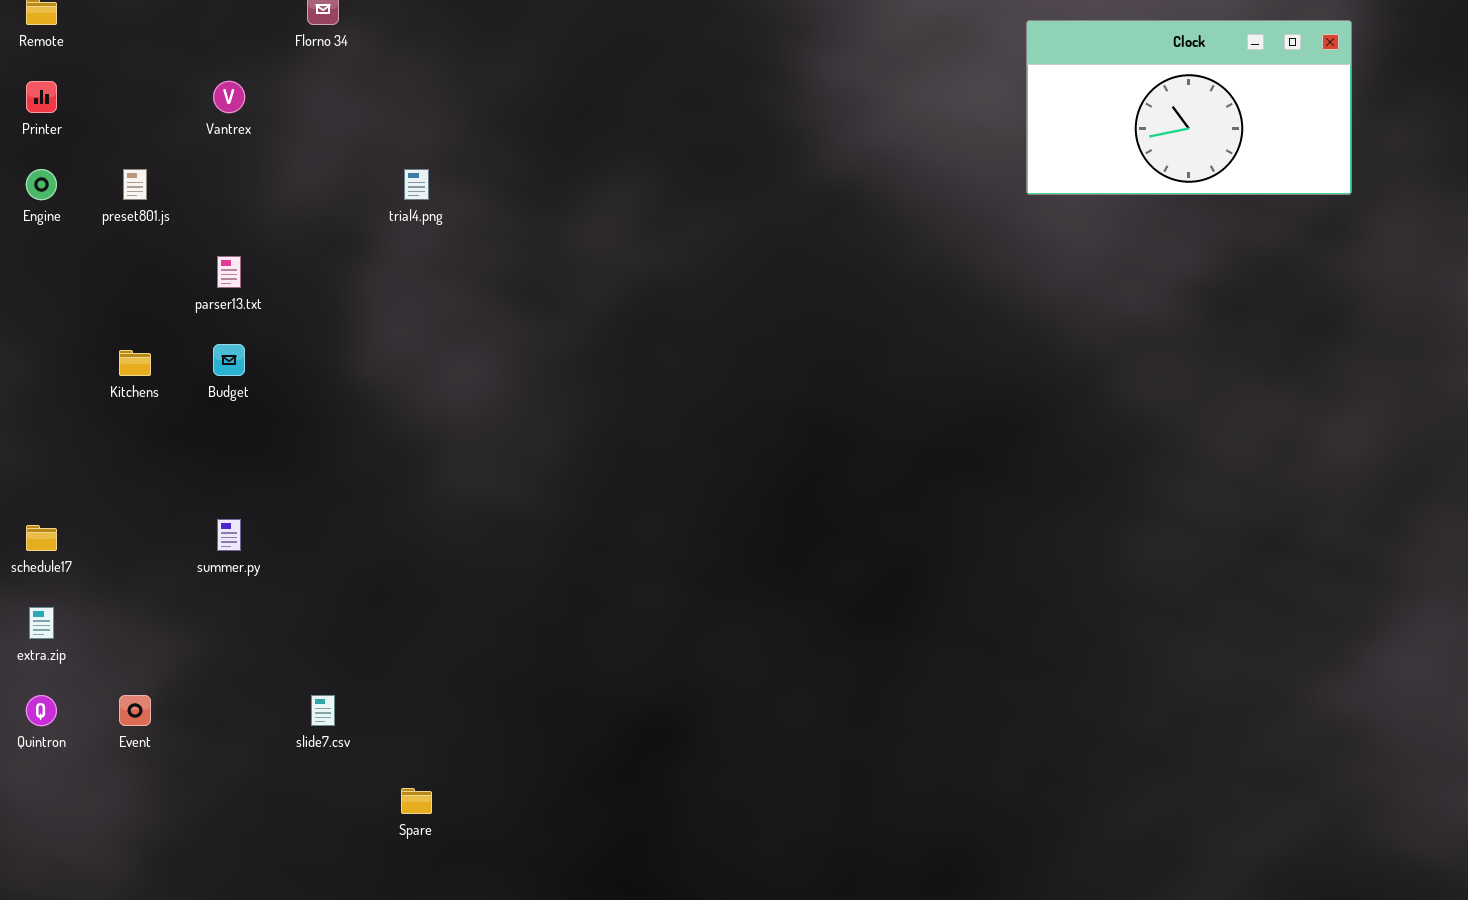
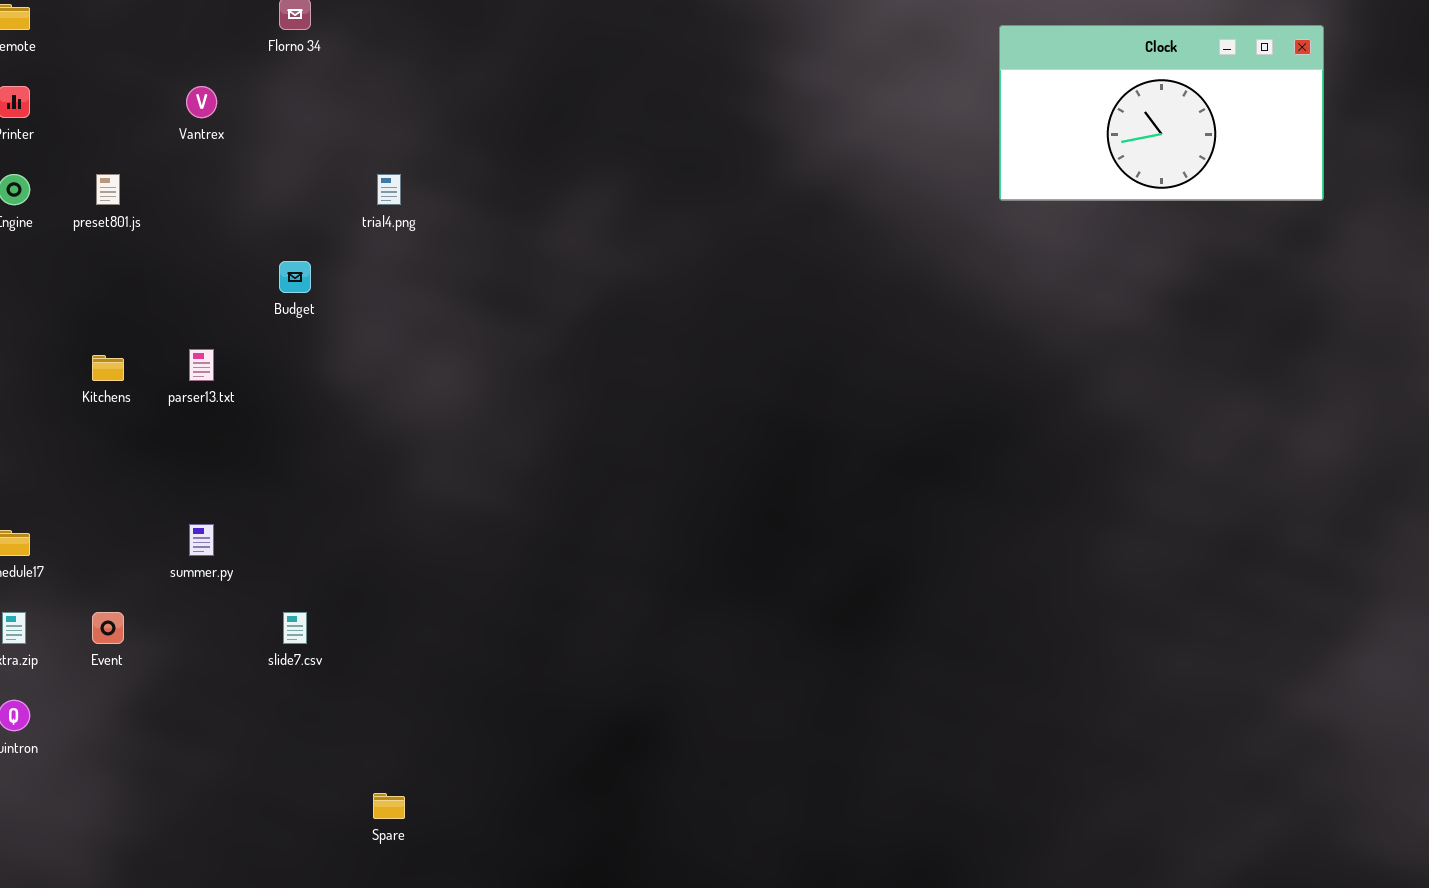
parser13.txt: [217,256,241,288] -> [189,349,214,381], moved
Budget: [213,344,245,376] -> [279,261,311,293], moved
Event: [119,695,151,726] -> [92,612,124,644], moved
slide7.csv: [311,695,335,726] -> [283,612,307,644], moved

